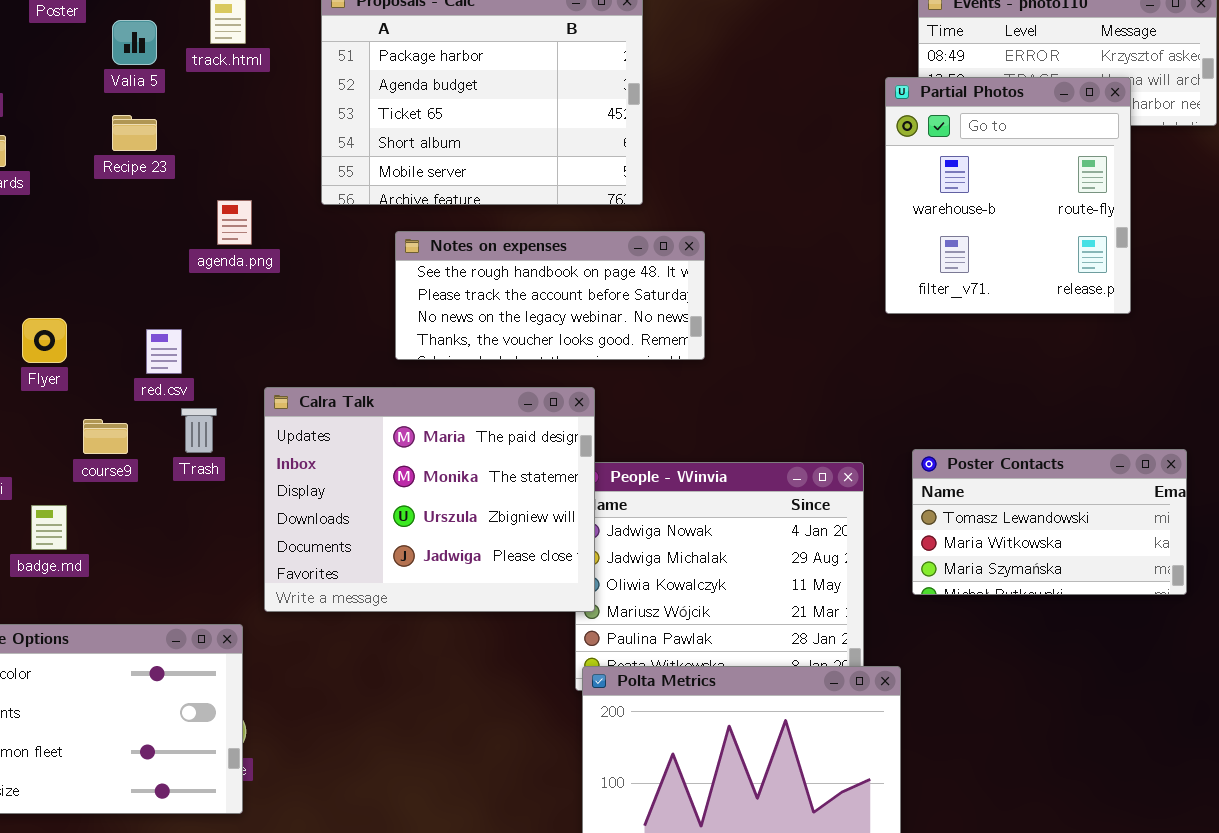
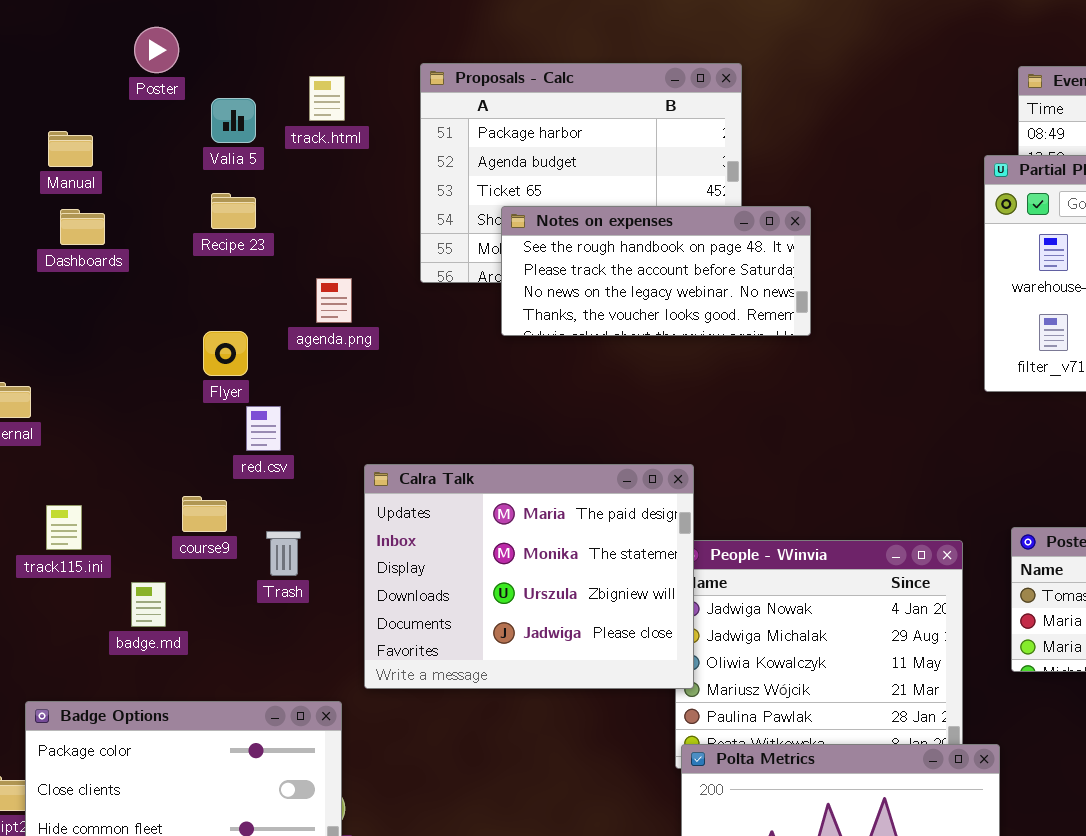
Notes on expenses: [395,231,705,360] -> [501,206,811,336], moved
Flyer: [22,318,67,363] -> [203,331,248,376], moved
Trash: [181,408,217,453] -> [266,531,301,576], moved

